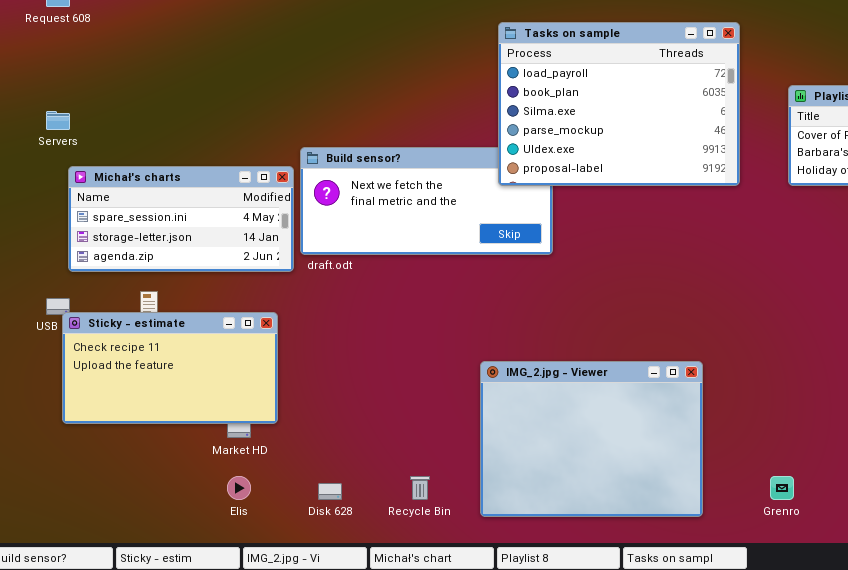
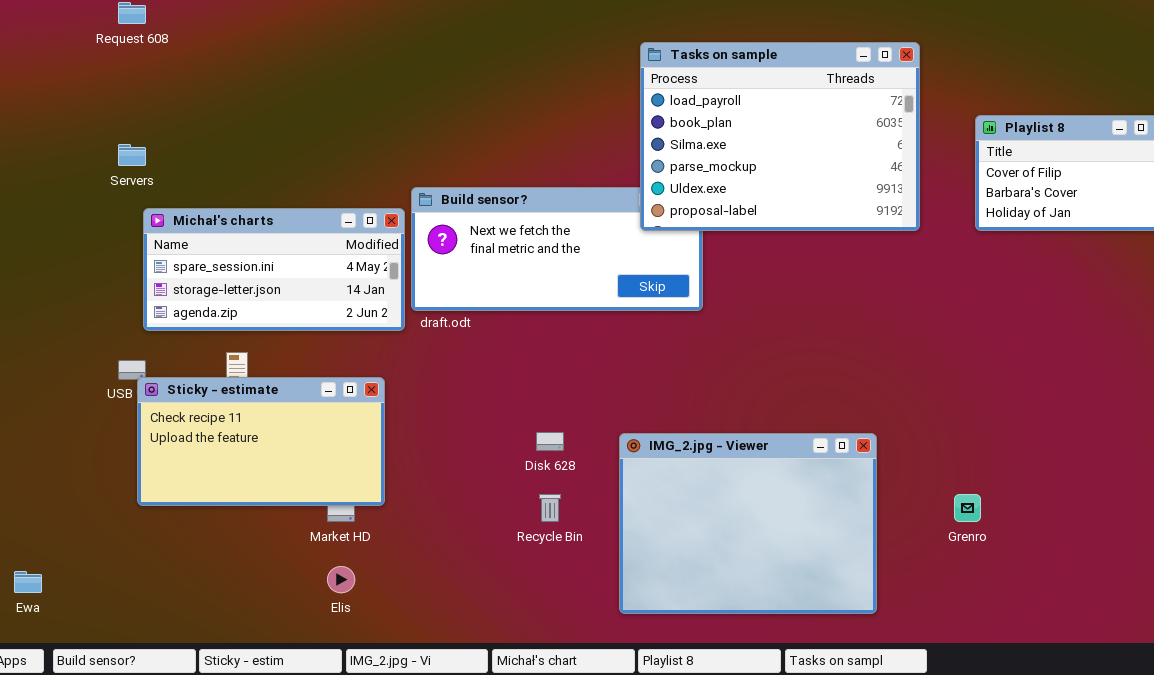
Recycle Bin: [410,476,430,500] -> [539,494,561,522], moved
Grenro: [770,476,794,500] -> [954,494,981,522], moved
Disk 628: [318,483,342,500] -> [536,432,564,451], moved

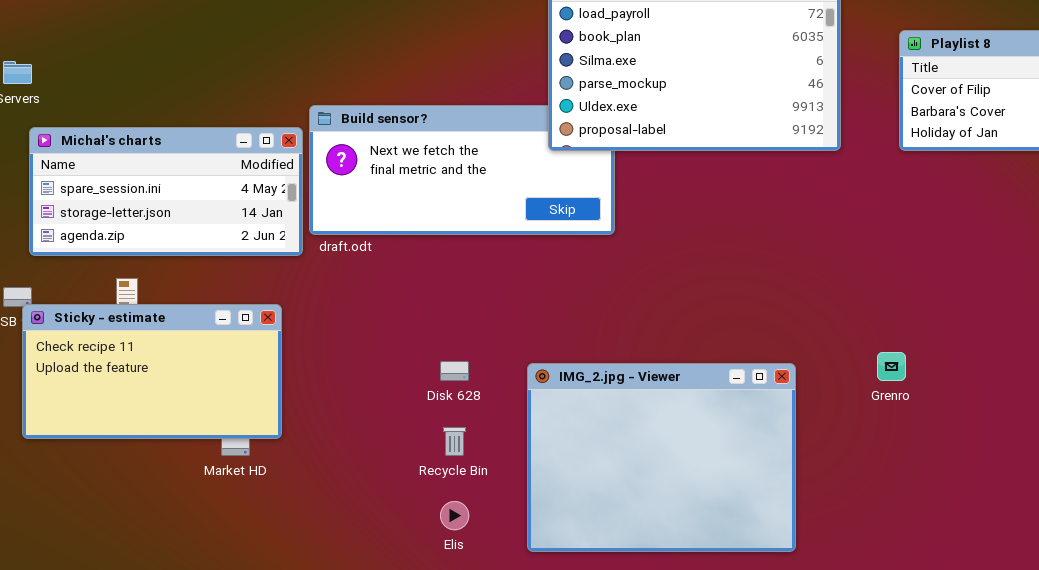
Grenro: [954,494,981,522] -> [877,352,906,381], moved
Elis: [327,566,355,593] -> [440,501,469,530], moved

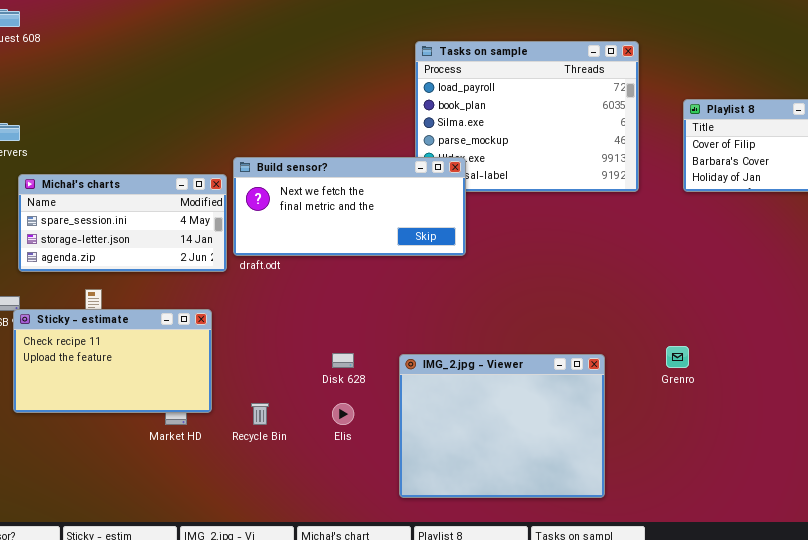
Build sensor?: [309,105,615,235] -> [233,157,466,256], raised
Recycle Bin: [443,427,466,456] -> [251,403,269,425], moved
Elis: [440,501,469,530] -> [332,403,354,425], moved

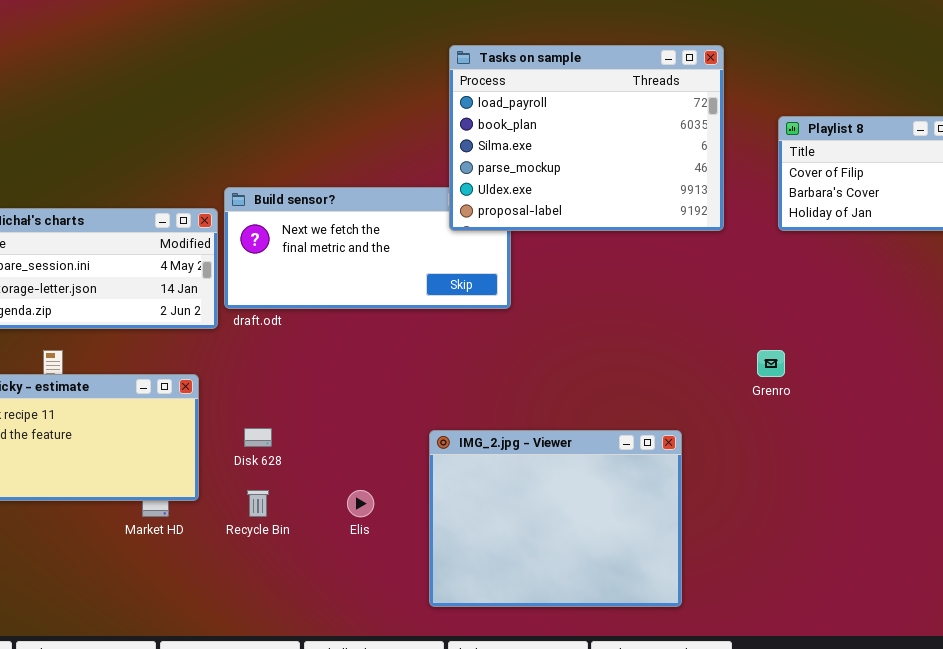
Tasks on sample: [415,41,639,192] -> [449,45,724,231], raised
Grenro: [666,346,689,368] -> [757,350,785,377], moved
Disk 628: [332,353,354,368] -> [244,428,272,447], moved

